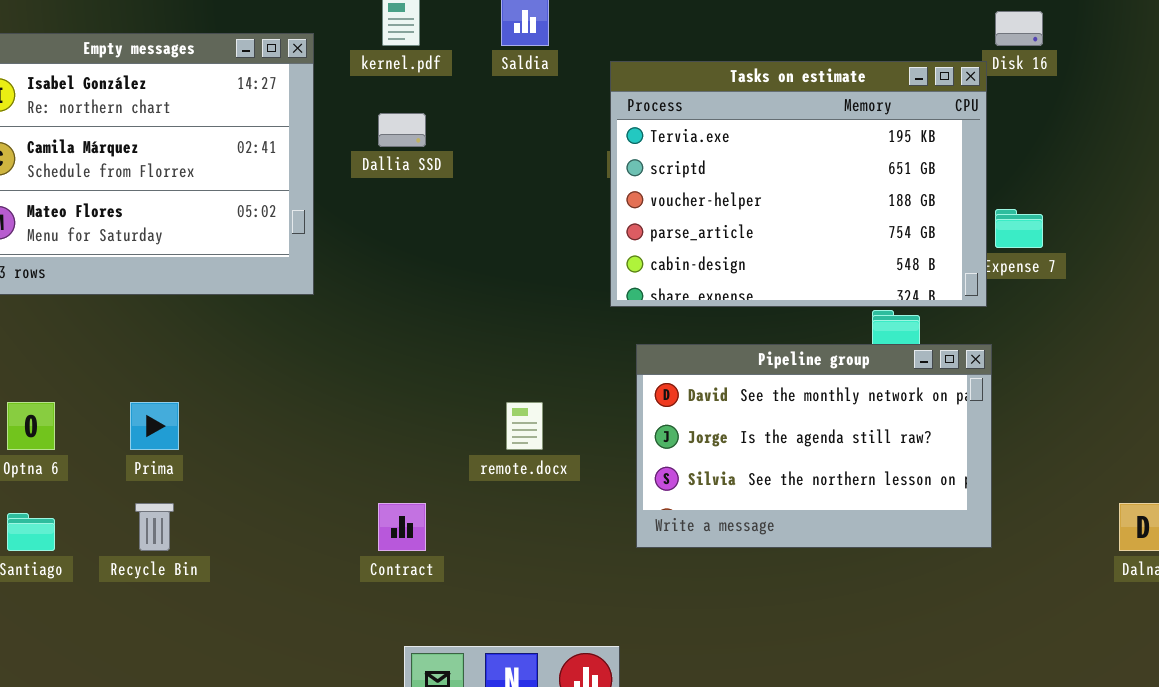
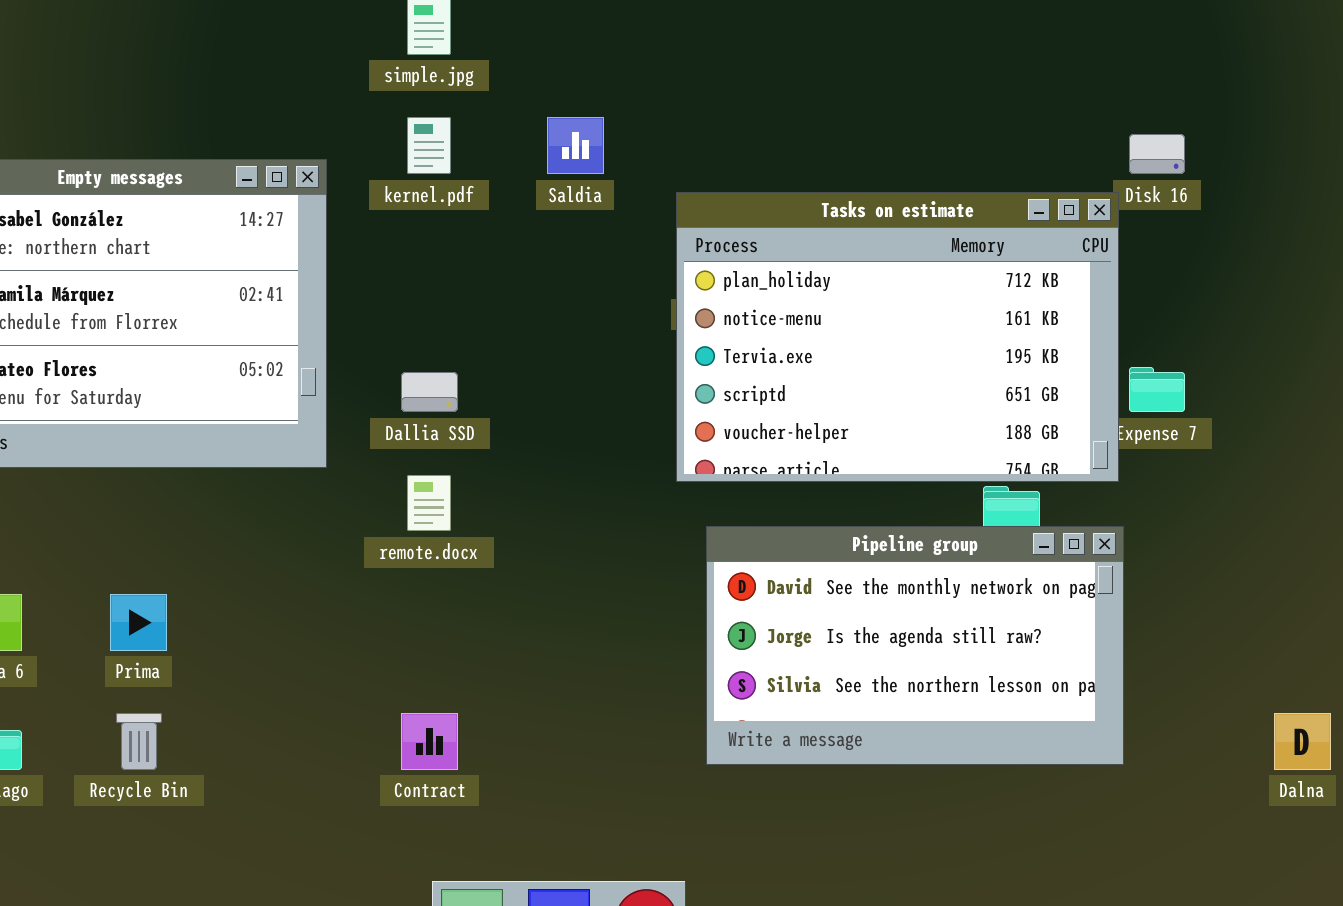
Tasks on estimate: [610,61,987,307] -> [676,192,1119,482], scrolled up 2 rows
Dallia SSD: [378,113,426,147] -> [401,372,458,412], moved
remote.docx: [506,402,543,450] -> [407,475,451,531], moved

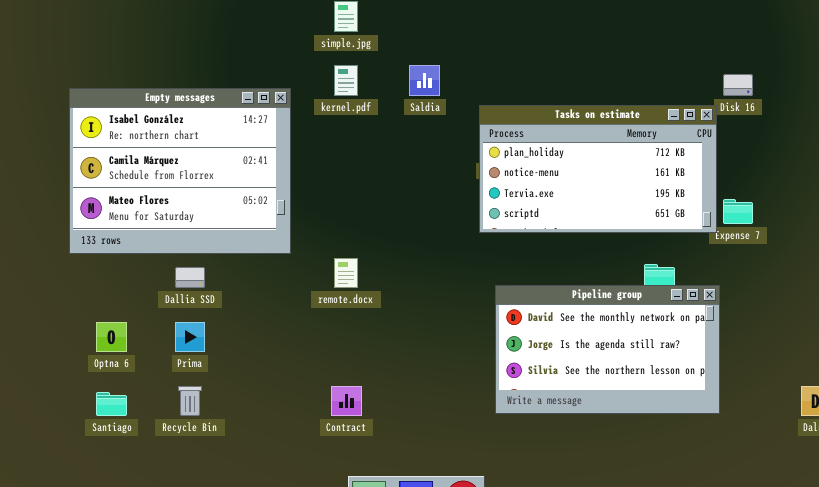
Tasks on estimate: [676,192,1119,482] -> [479,105,717,233], resized
Dallia SSD: [401,372,458,412] -> [175,267,205,288], moved

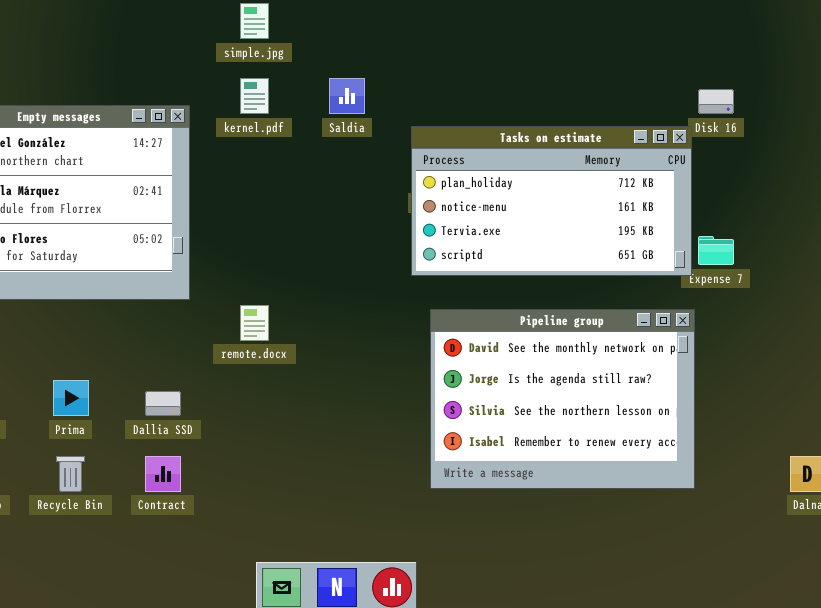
Dallia SSD: [175,267,205,288] -> [145,391,181,416], moved
Pipeline group: [495,285,720,414] -> [430,309,695,489], resized
Contract: [331,386,362,416] -> [145,456,181,492], moved

